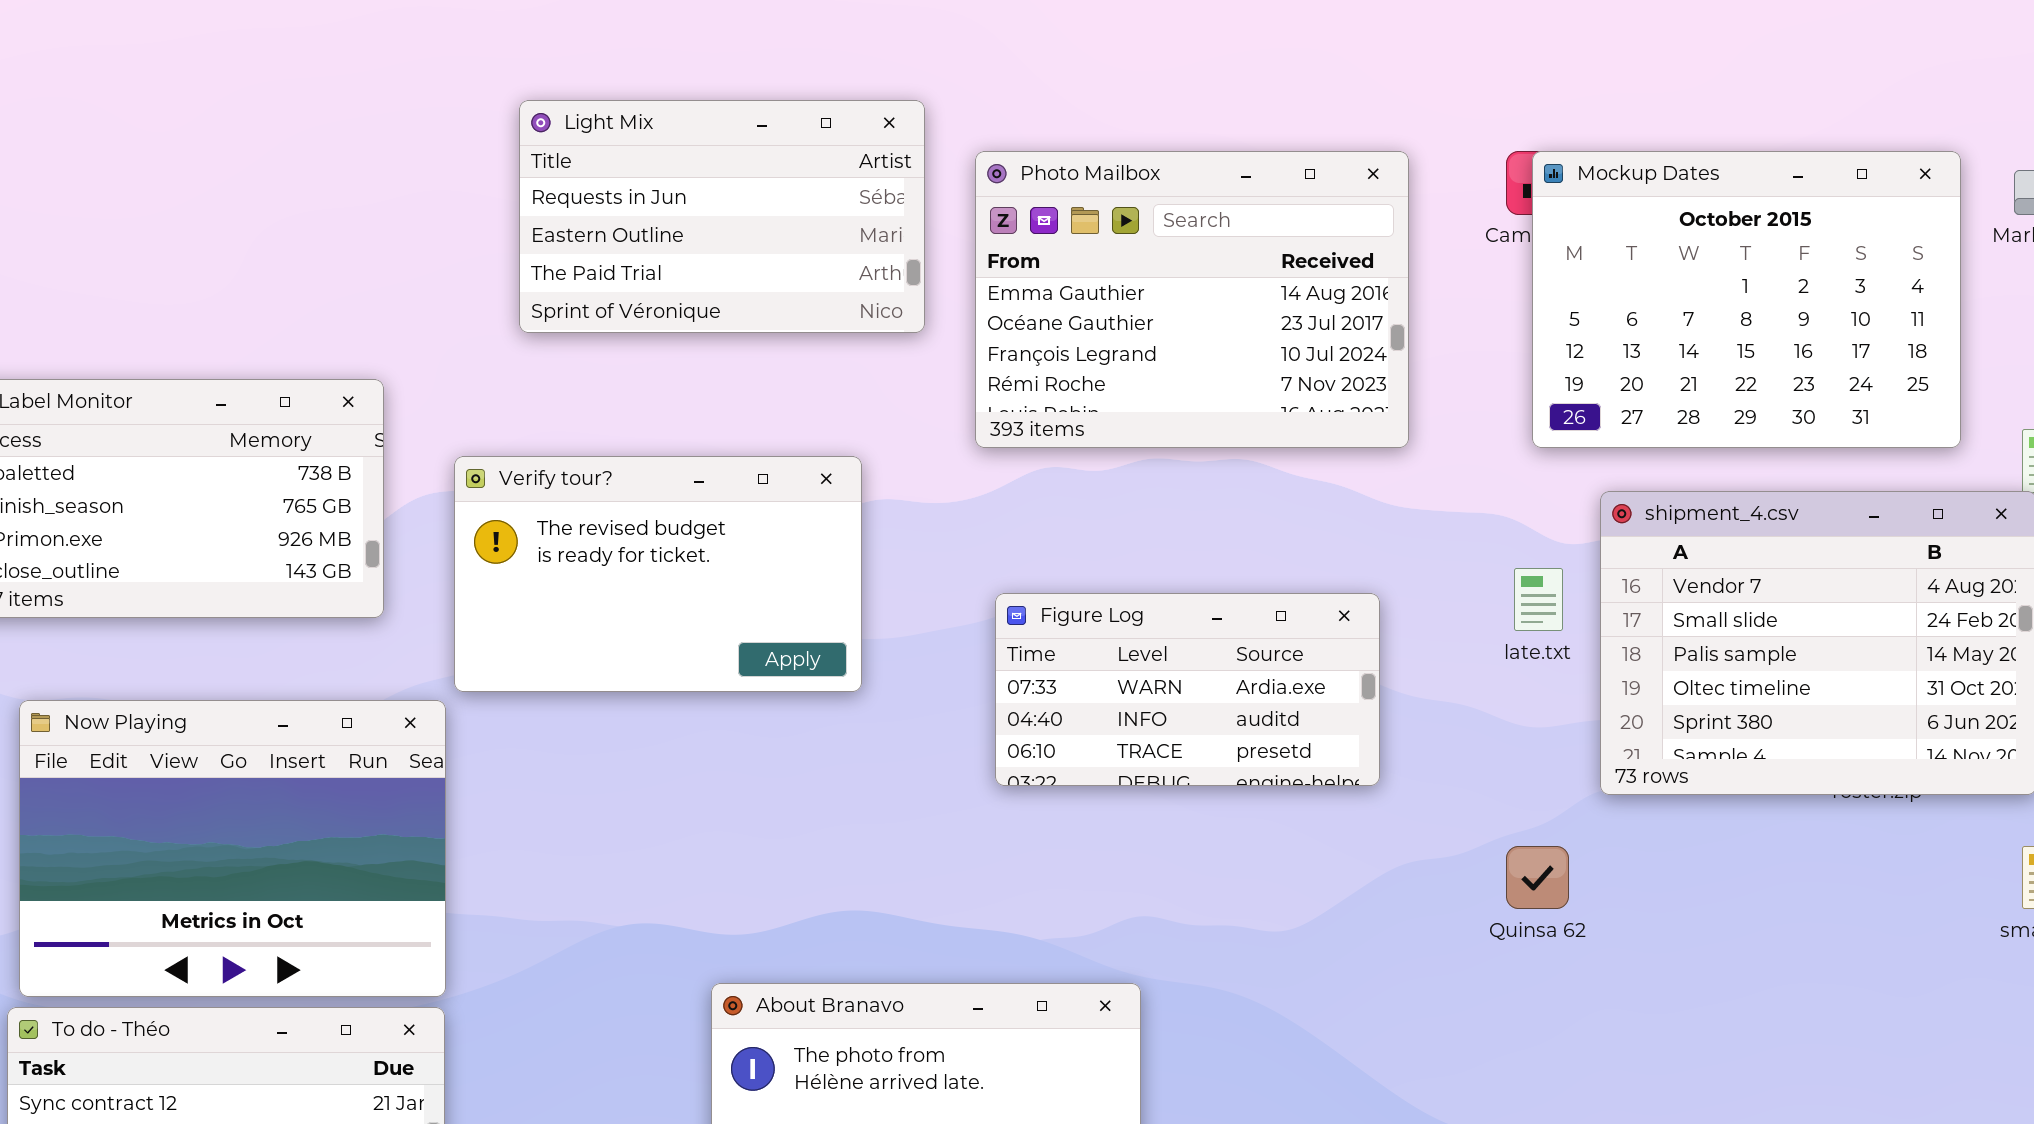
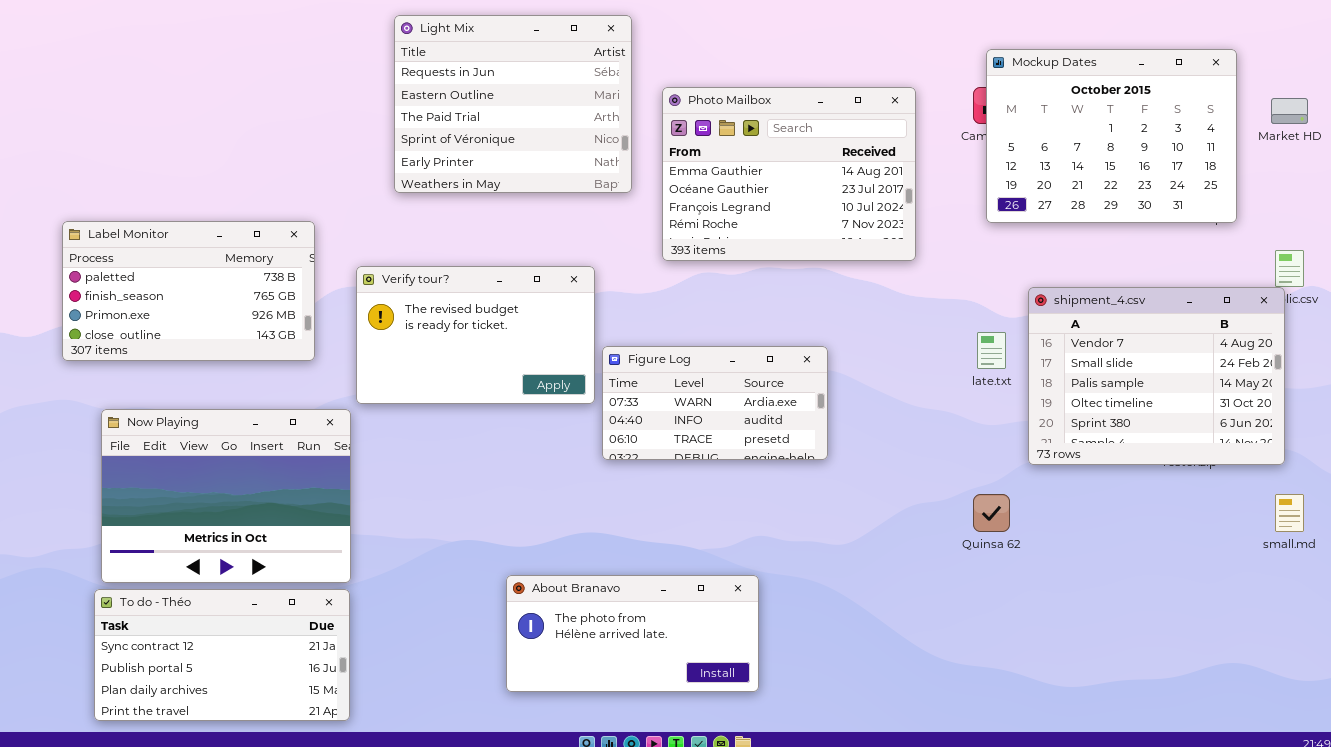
Light Mix: [519,100,925,333] -> [394,15,632,193], resized
Mockup Dates: [1532,151,1961,448] -> [986,49,1237,223], moved
Figure Log: [995,593,1380,786] -> [602,346,828,460], moved

